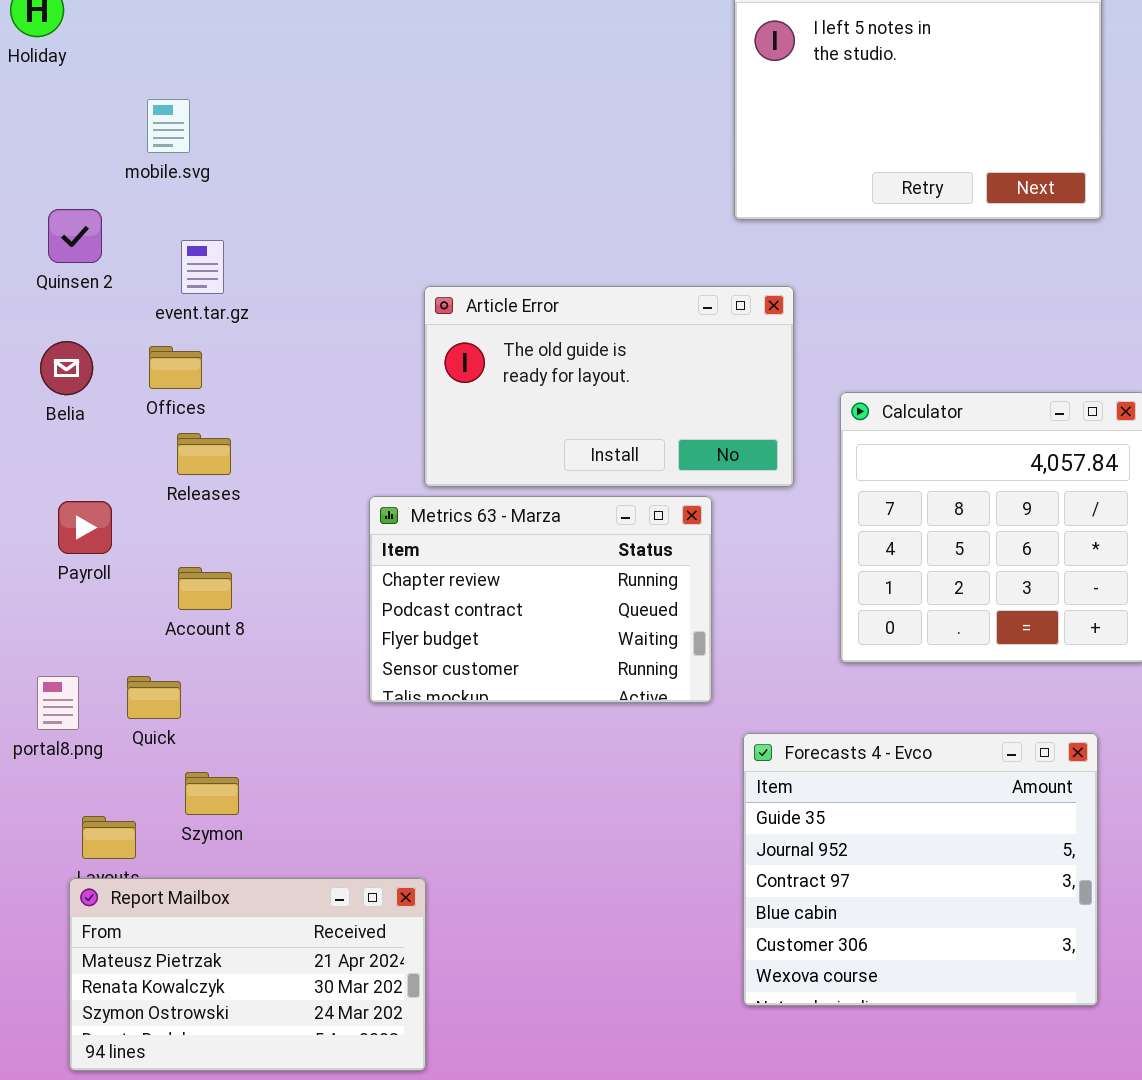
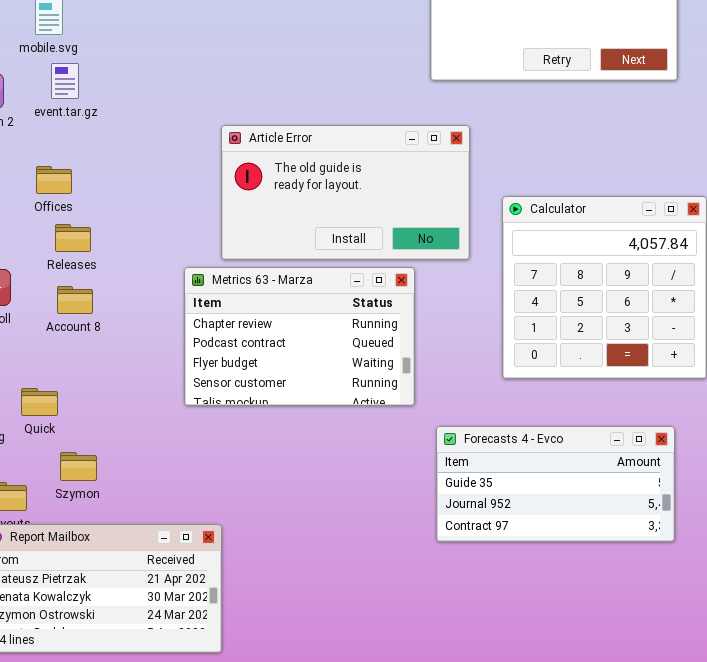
event.tar.gz: [181,240,224,294] -> [51,63,79,99], moved
Account 8: [178,567,232,610] -> [57,286,93,314], moved
Forecasts 4 - Evco: [743,733,1098,1006] -> [436,426,675,542], resized

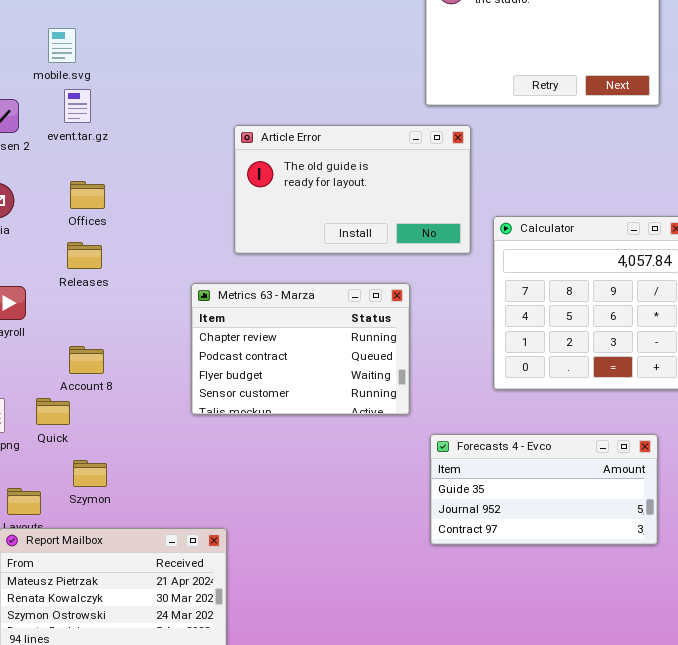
Article Error: [221,125,470,260] -> [234,125,471,254], moved
Offices: [36,166,72,194] -> [70,181,105,209], moved
Account 8: [57,286,93,314] -> [69,346,104,374], moved

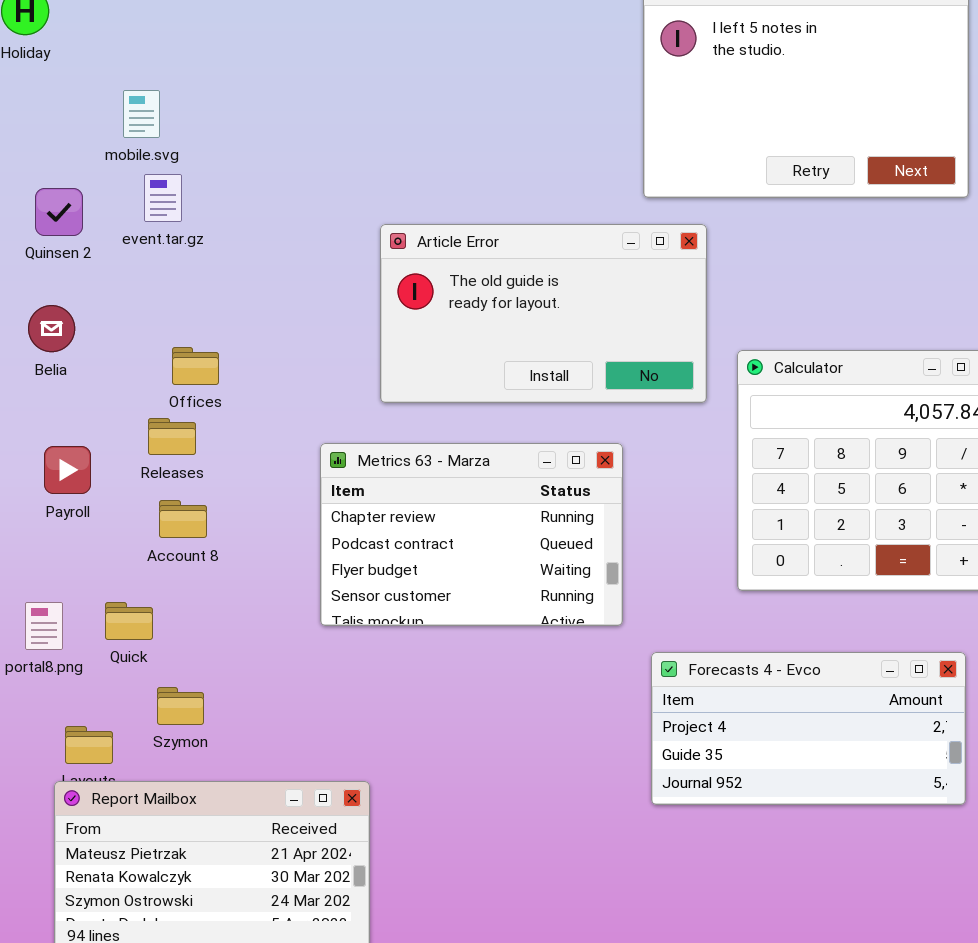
Offices: [70,181,105,209] -> [172,347,219,385], moved
Releases: [67,242,102,269] -> [148,418,196,455], moved
Account 8: [69,346,104,374] -> [159,500,207,538], moved
Forecasts 4 - Evco: [430,434,658,545] -> [651,652,966,805], scrolled up 1 row

